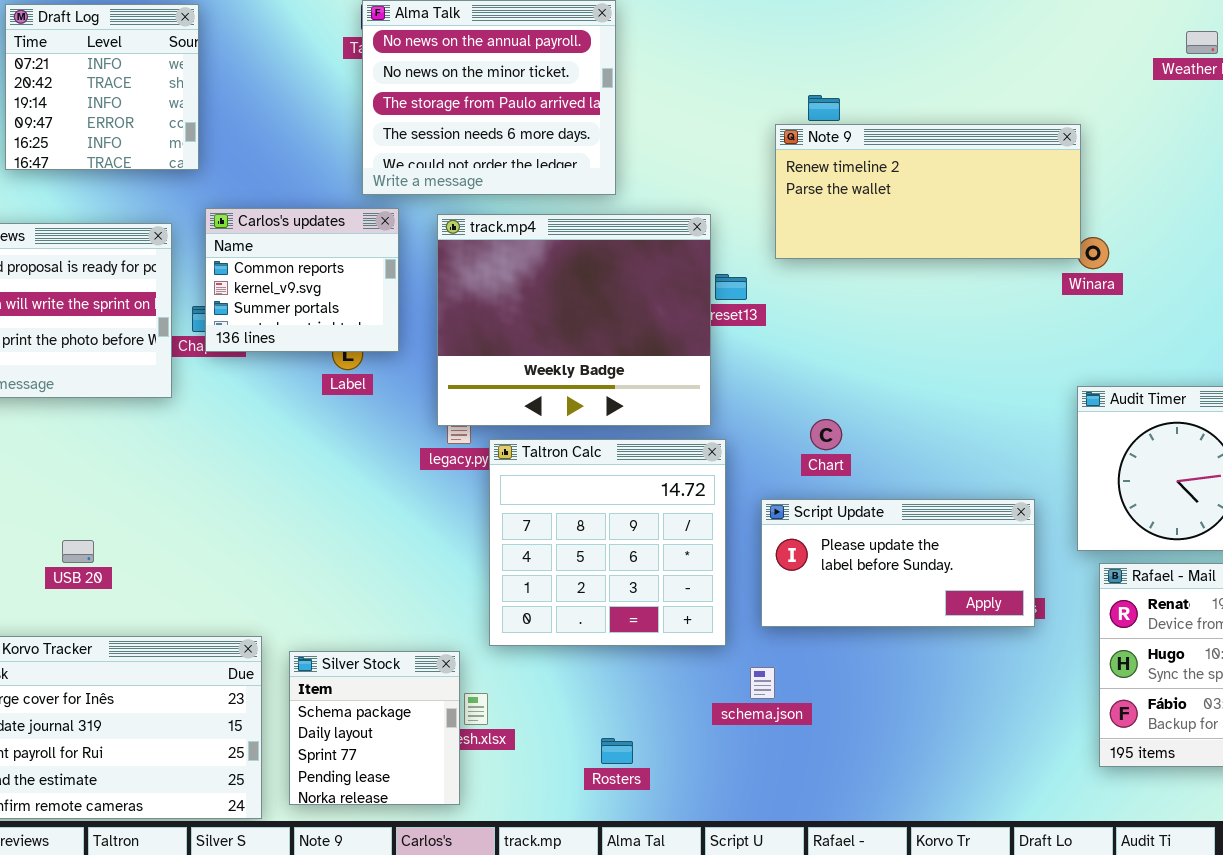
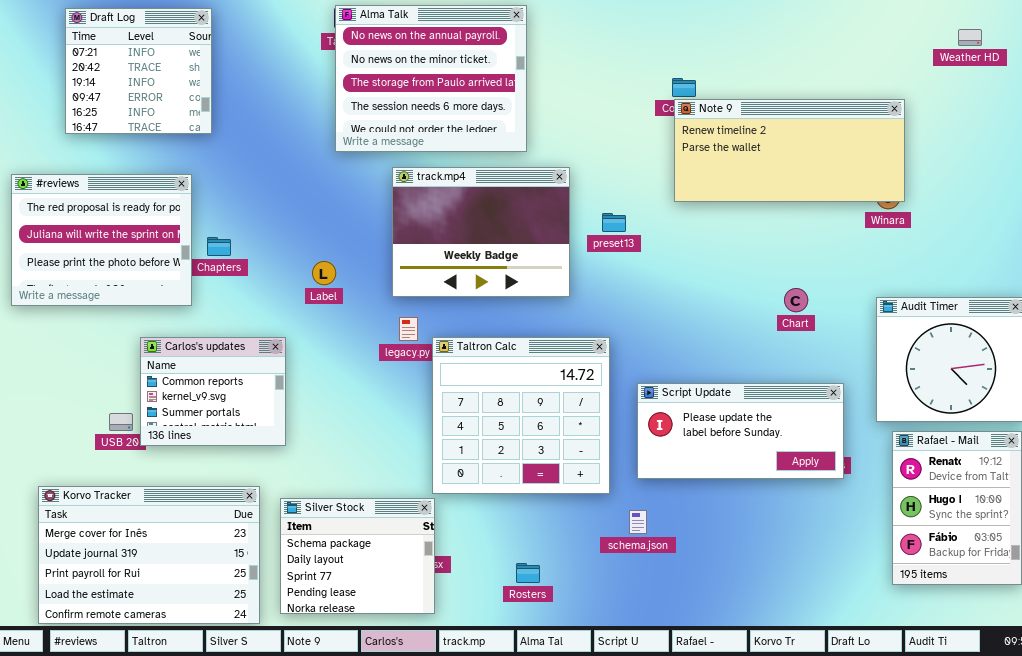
Note 9: [775,124,1081,259] -> [674,99,905,202], moved
Carlos's updates: [205,208,399,352] -> [140,337,286,446], moved
track.mp4: [437,214,711,426] -> [392,167,570,297], resized
Chart: [810,419,842,450] -> [784,288,808,312], moved
Silver Stock: [289,651,460,805] -> [280,498,435,614], resized

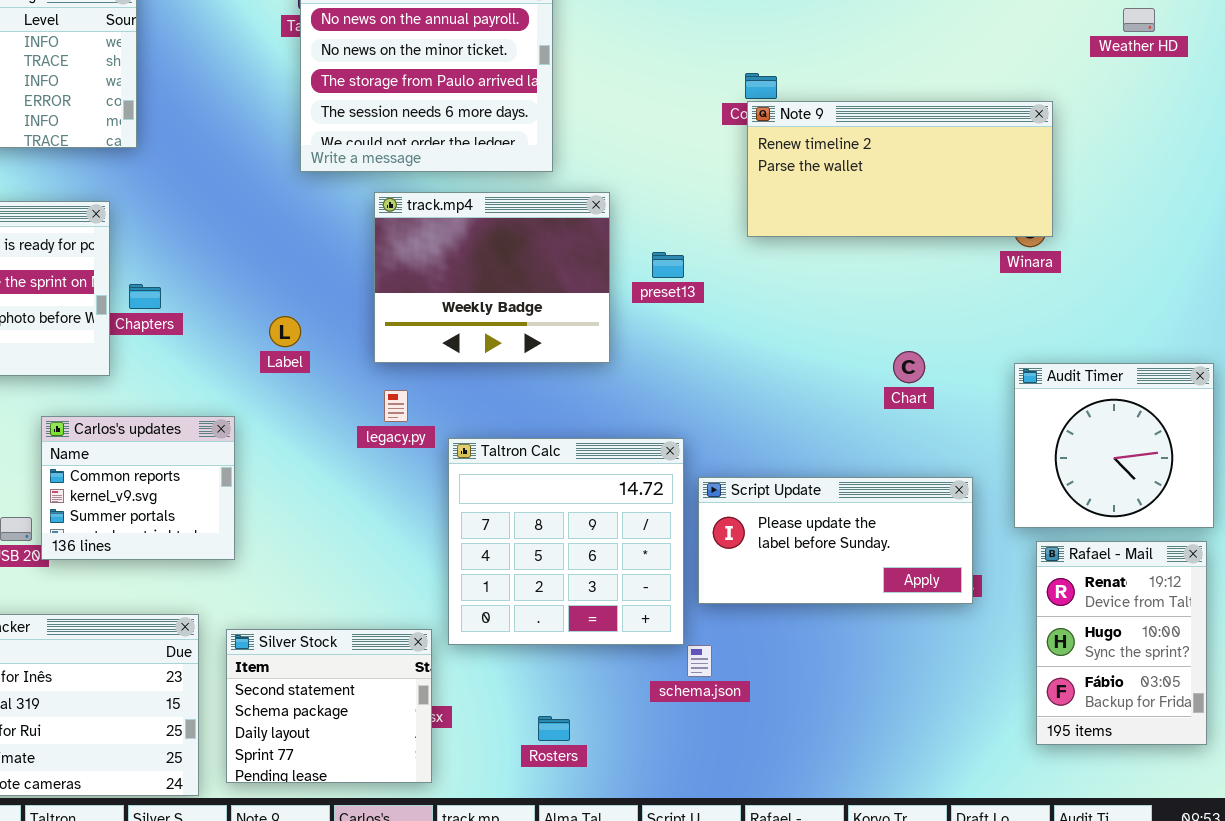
Taltron Calc: [432,337,610,494] -> [448,438,684,645], moved
Silver Stock: [280,498,435,614] -> [226,629,432,783], scrolled up 1 row

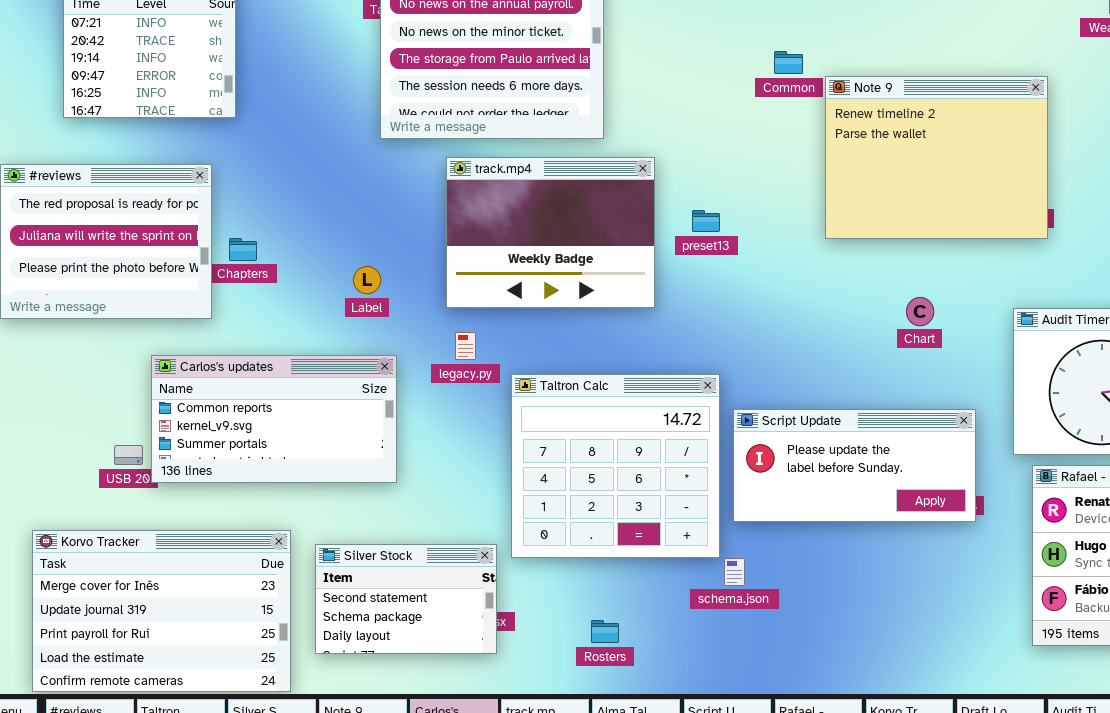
Note 9: [747,101,1053,237] -> [825,76,1048,239], resized
Carlos's updates: [41,416,235,560] -> [151,355,397,483], resized
Silver Stock: [226,629,432,783] -> [315,544,497,654], resized

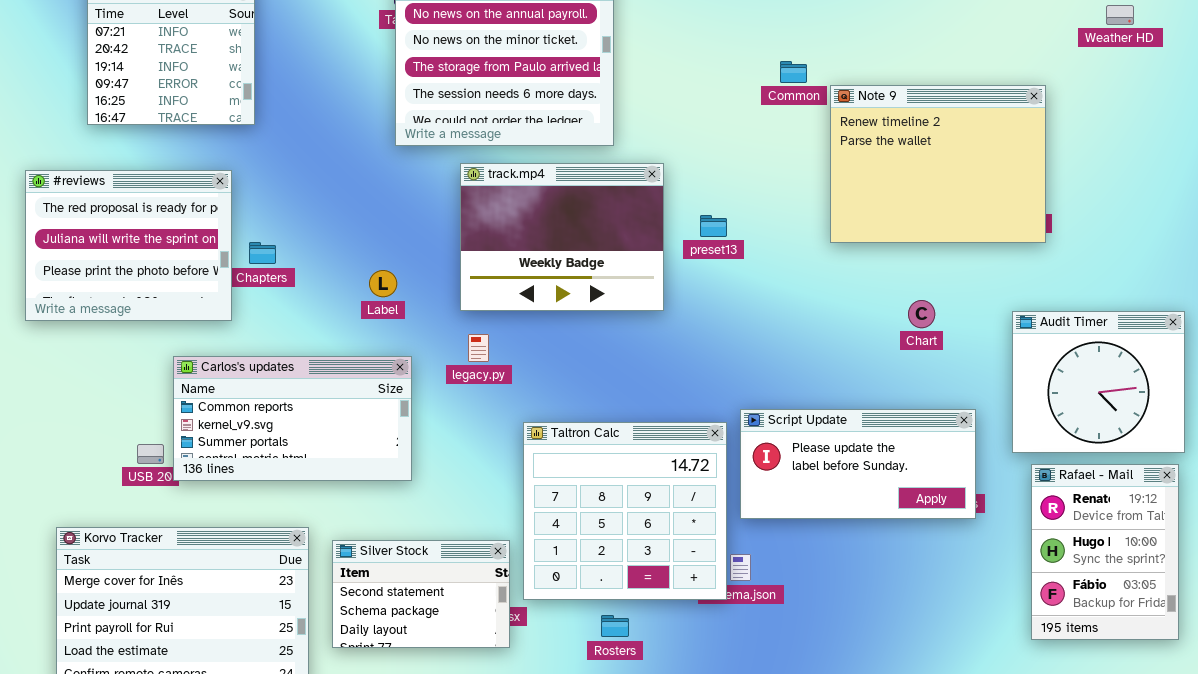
Taltron Calc: [511,374,720,558] -> [523,422,727,600], moved

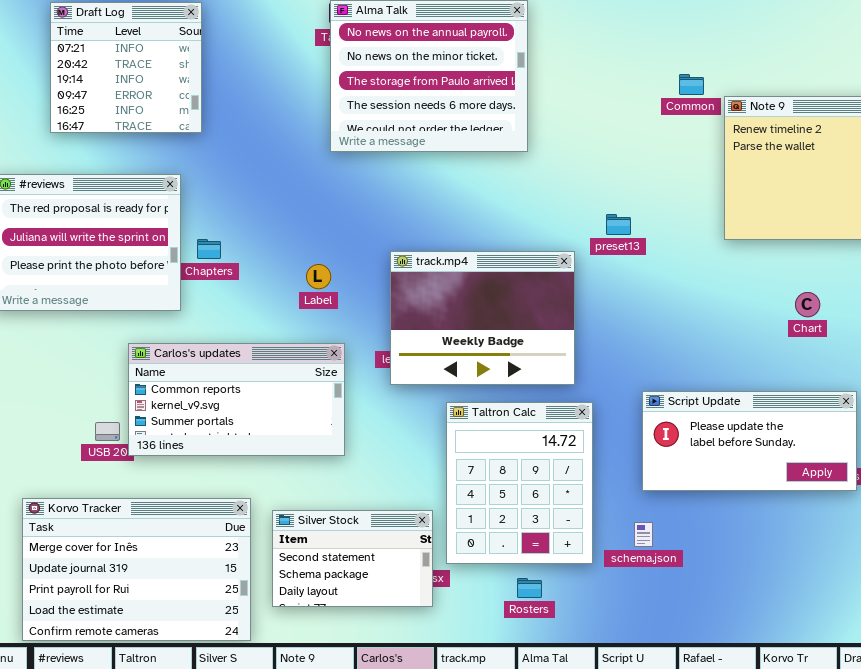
track.mp4: [460,163,664,311] -> [390,251,575,385], moved
Taltron Calc: [523,422,727,600] -> [446,402,593,564], resized

